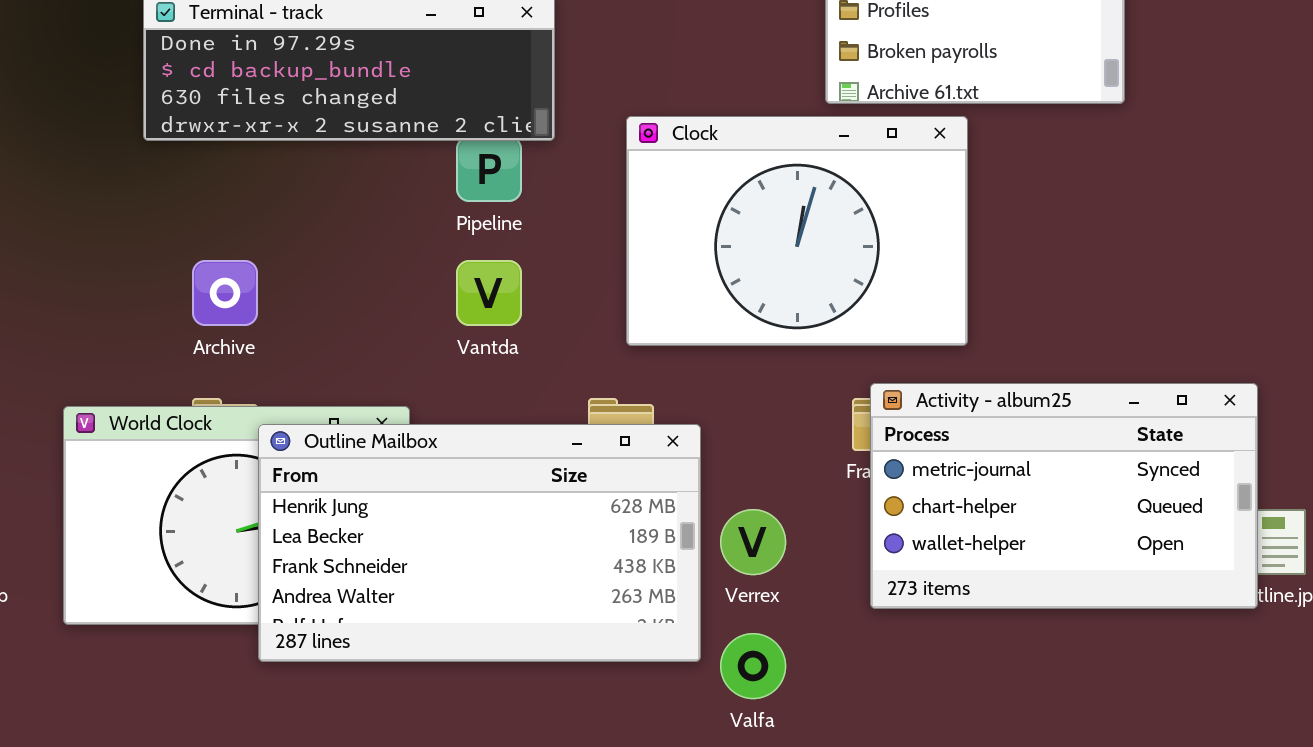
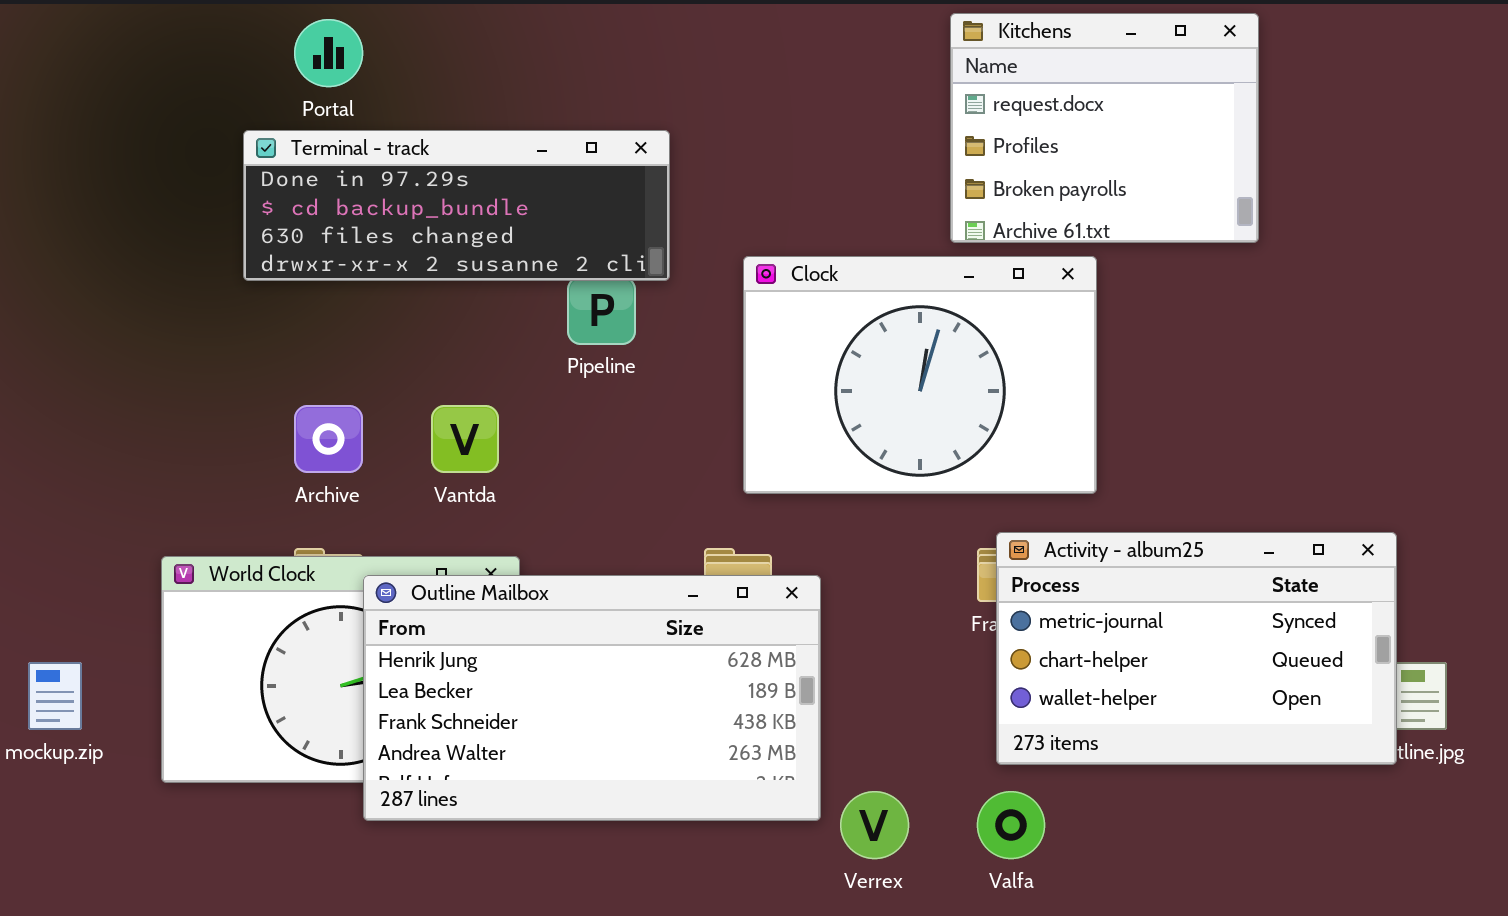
Vantda: [456,260,522,326] -> [431,405,499,473], moved
Verrex: [720,509,786,575] -> [840,791,909,859], moved
Valfa: [720,633,786,699] -> [977,791,1045,859], moved

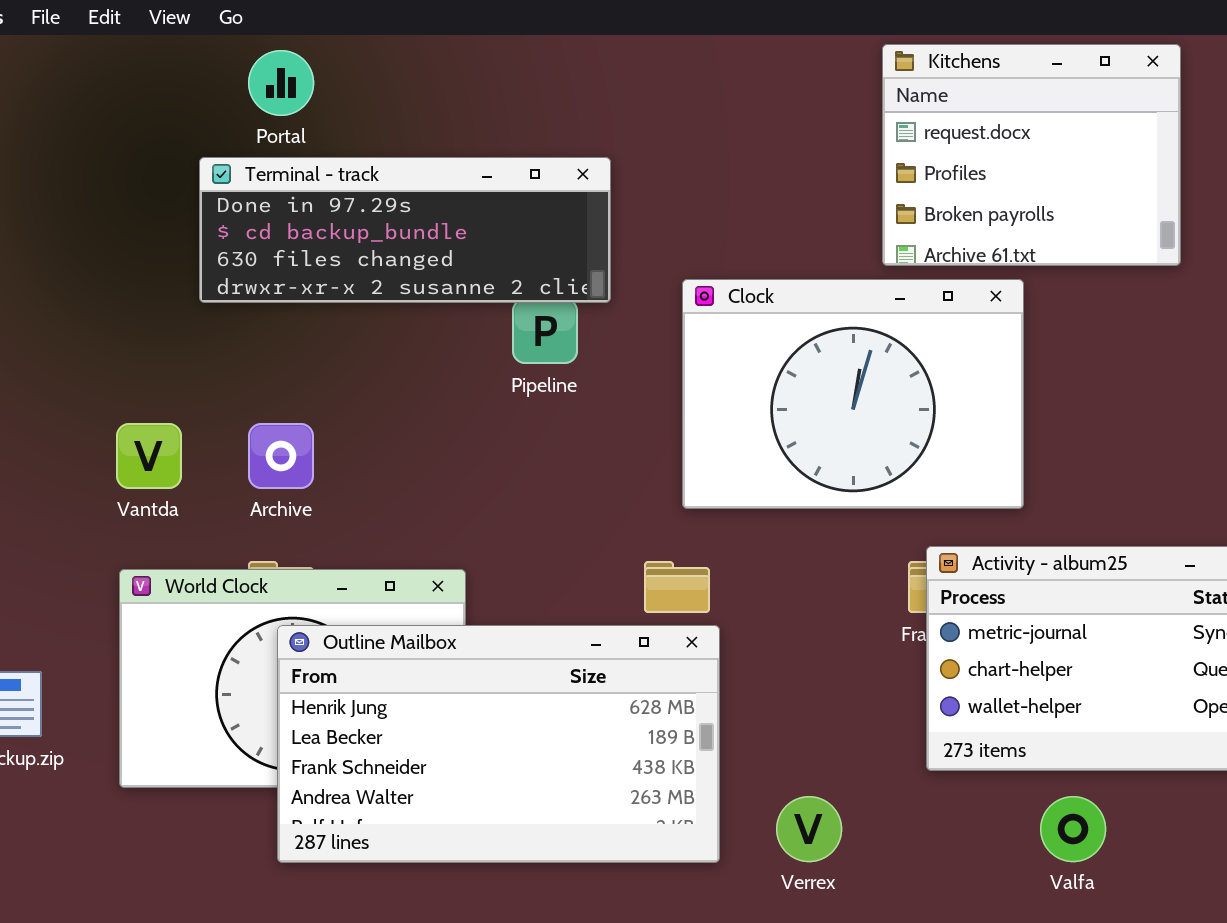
Vantda: [431,405,499,473] -> [116,423,182,489], moved
Outline Mailbox: [363,575,821,821] -> [277,625,720,863], moved
Valfa: [977,791,1045,859] -> [1040,796,1106,862], moved

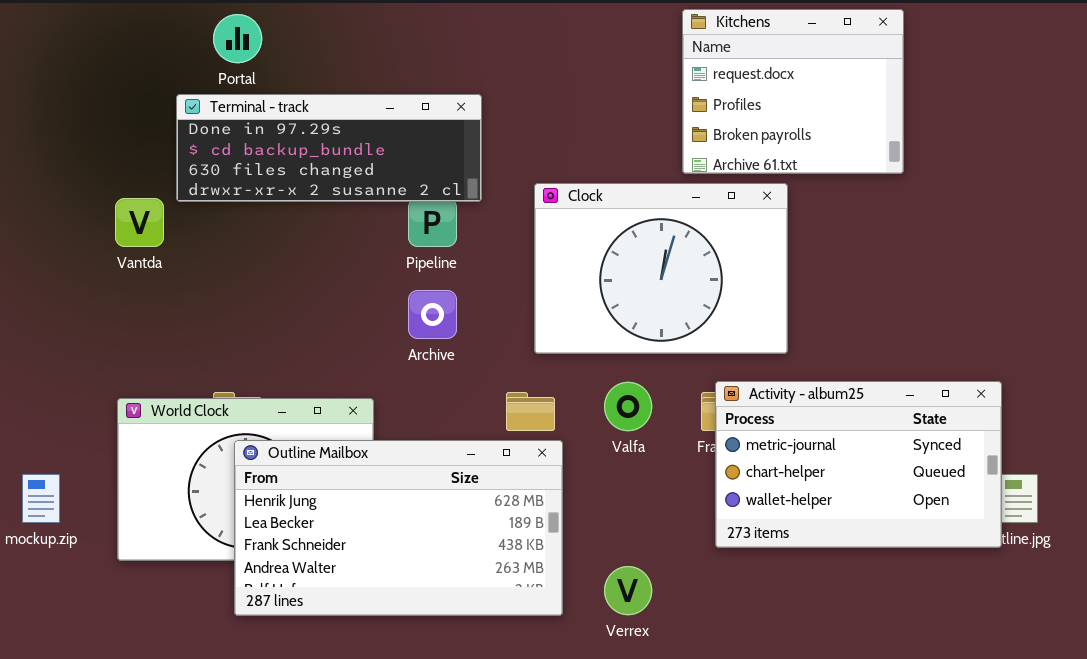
Vantda: [116,423,182,489] -> [115,198,164,247], moved
Archive: [248,423,314,489] -> [408,290,457,339], moved
Valfa: [1040,796,1106,862] -> [604,382,652,431], moved

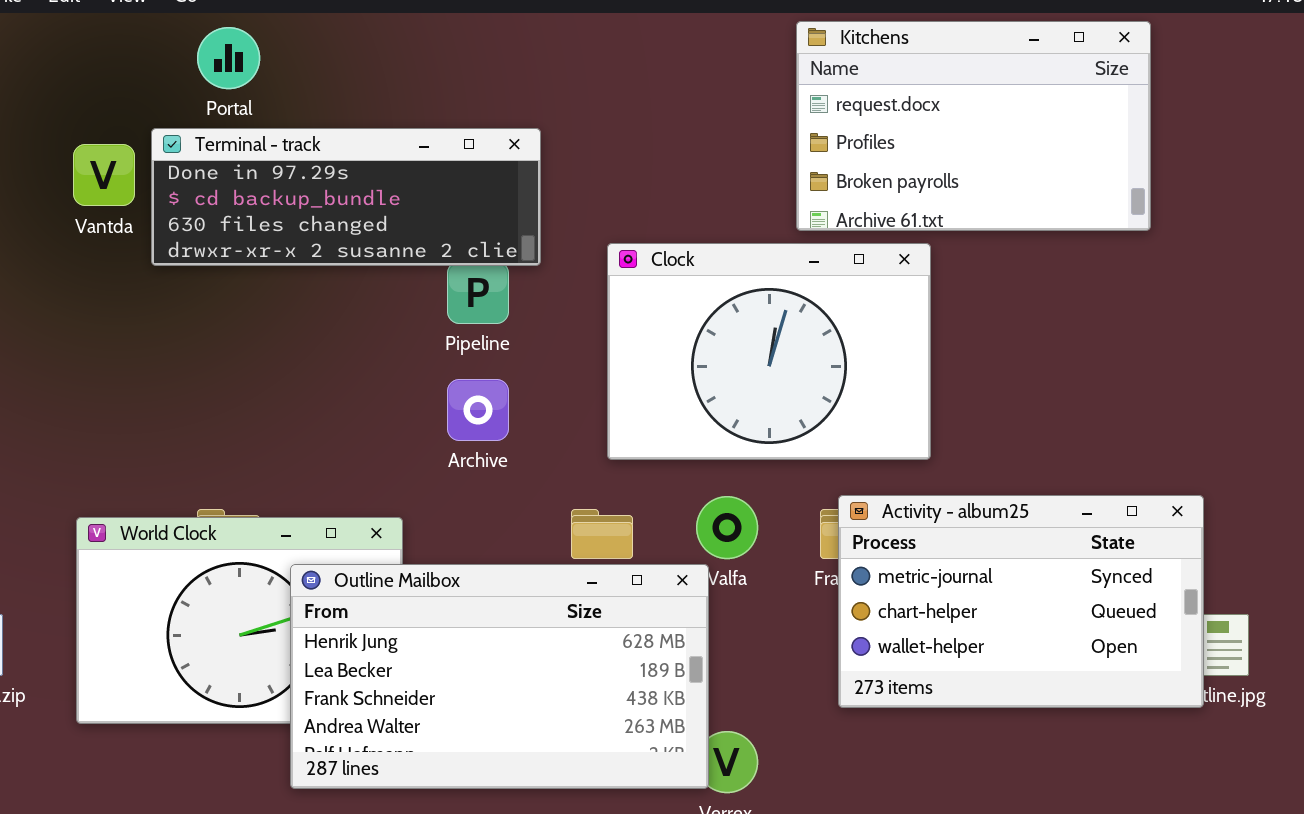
Kitchens: [682,9,904,174] -> [796,21,1151,231], resized
Vantda: [115,198,164,247] -> [73,144,135,206], moved
Outline Mailbox: [234,440,563,616] -> [290,564,709,789], moved

